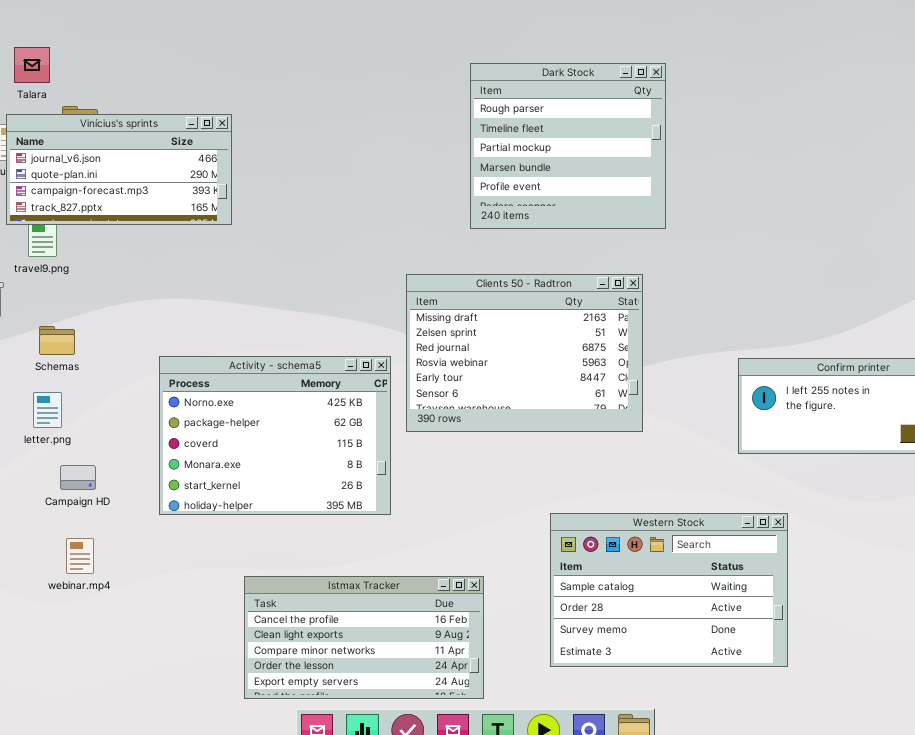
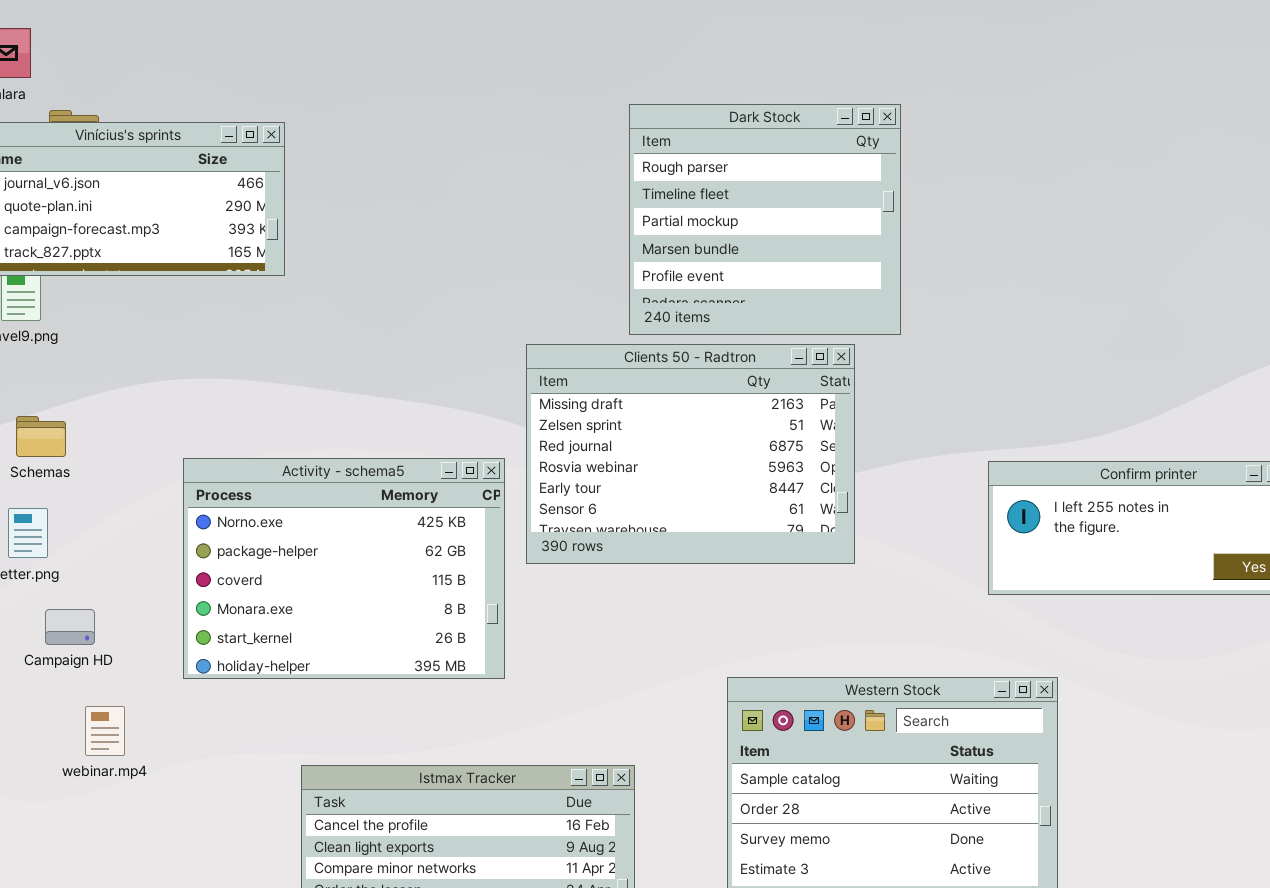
Dark Stock: [470,63,666,229] -> [629,104,901,335], moved
webinar.mp4: [66,538,94,574] -> [85,706,125,756], moved

